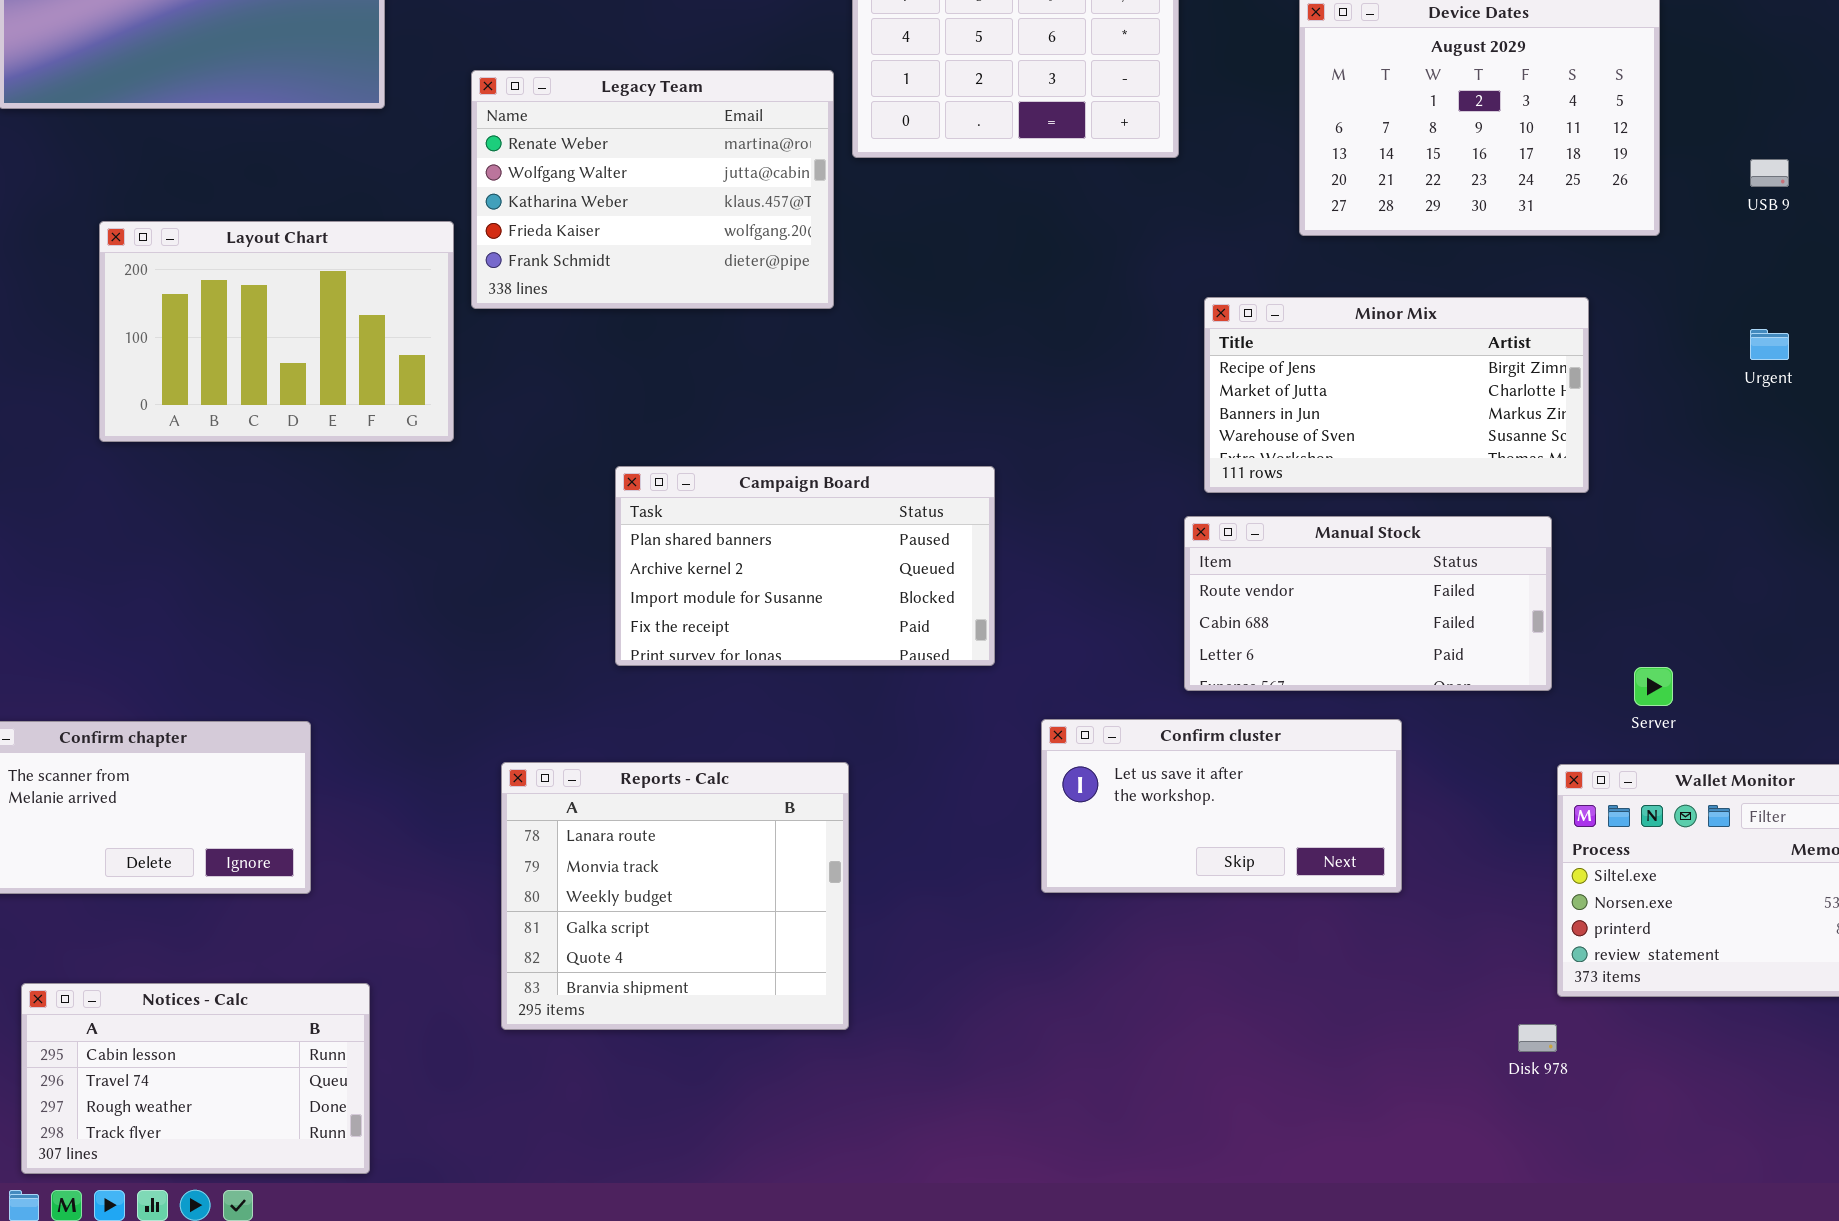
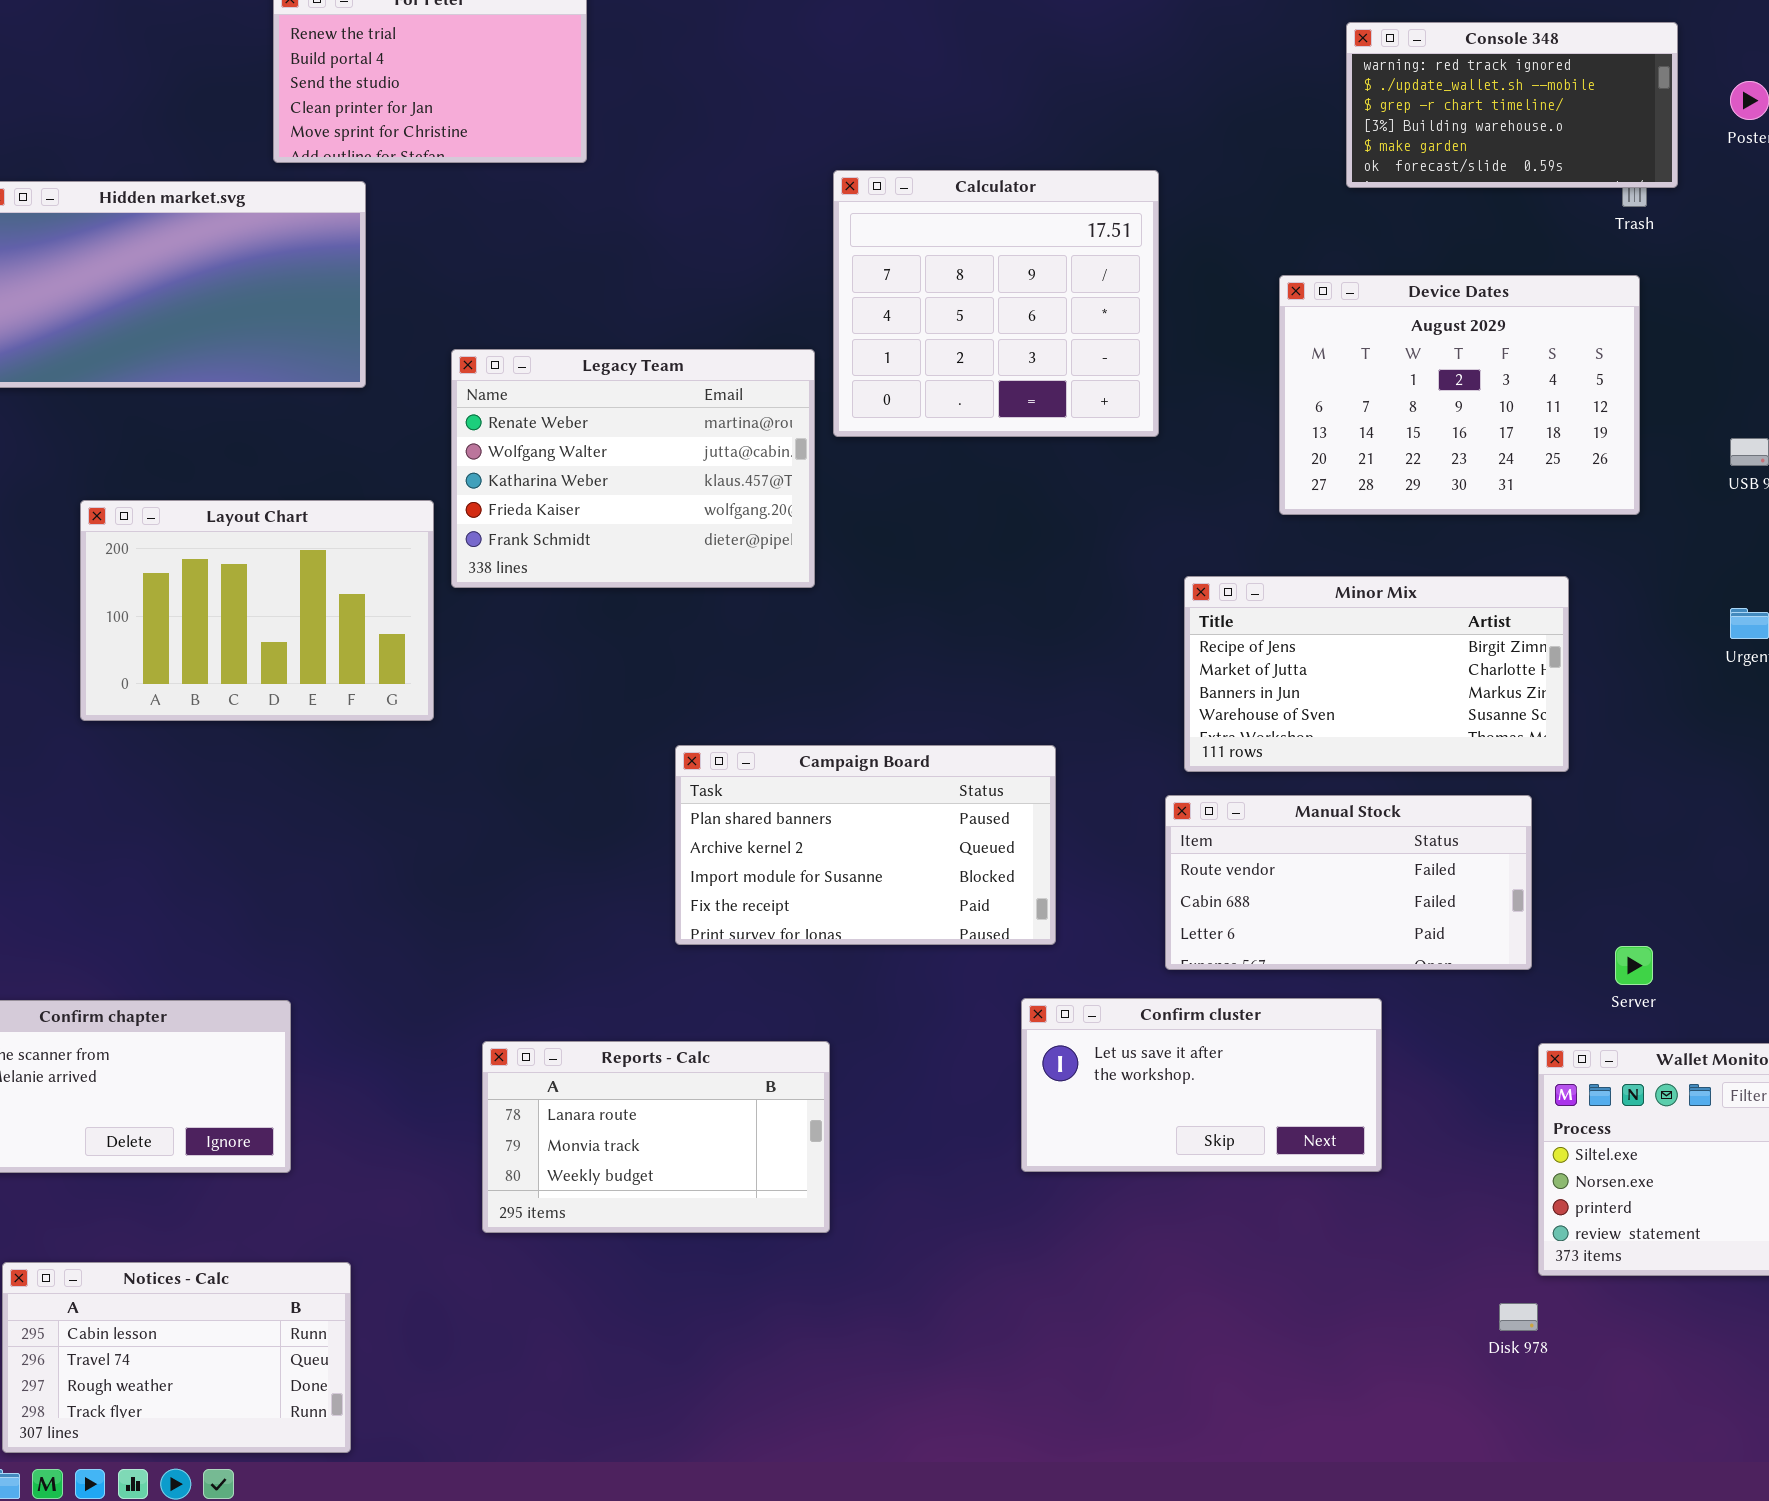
Campaign Board: [615,466,995,666] -> [675,745,1056,945], moved
Reports - Calc: [501,762,849,1030] -> [482,1041,830,1233], resized

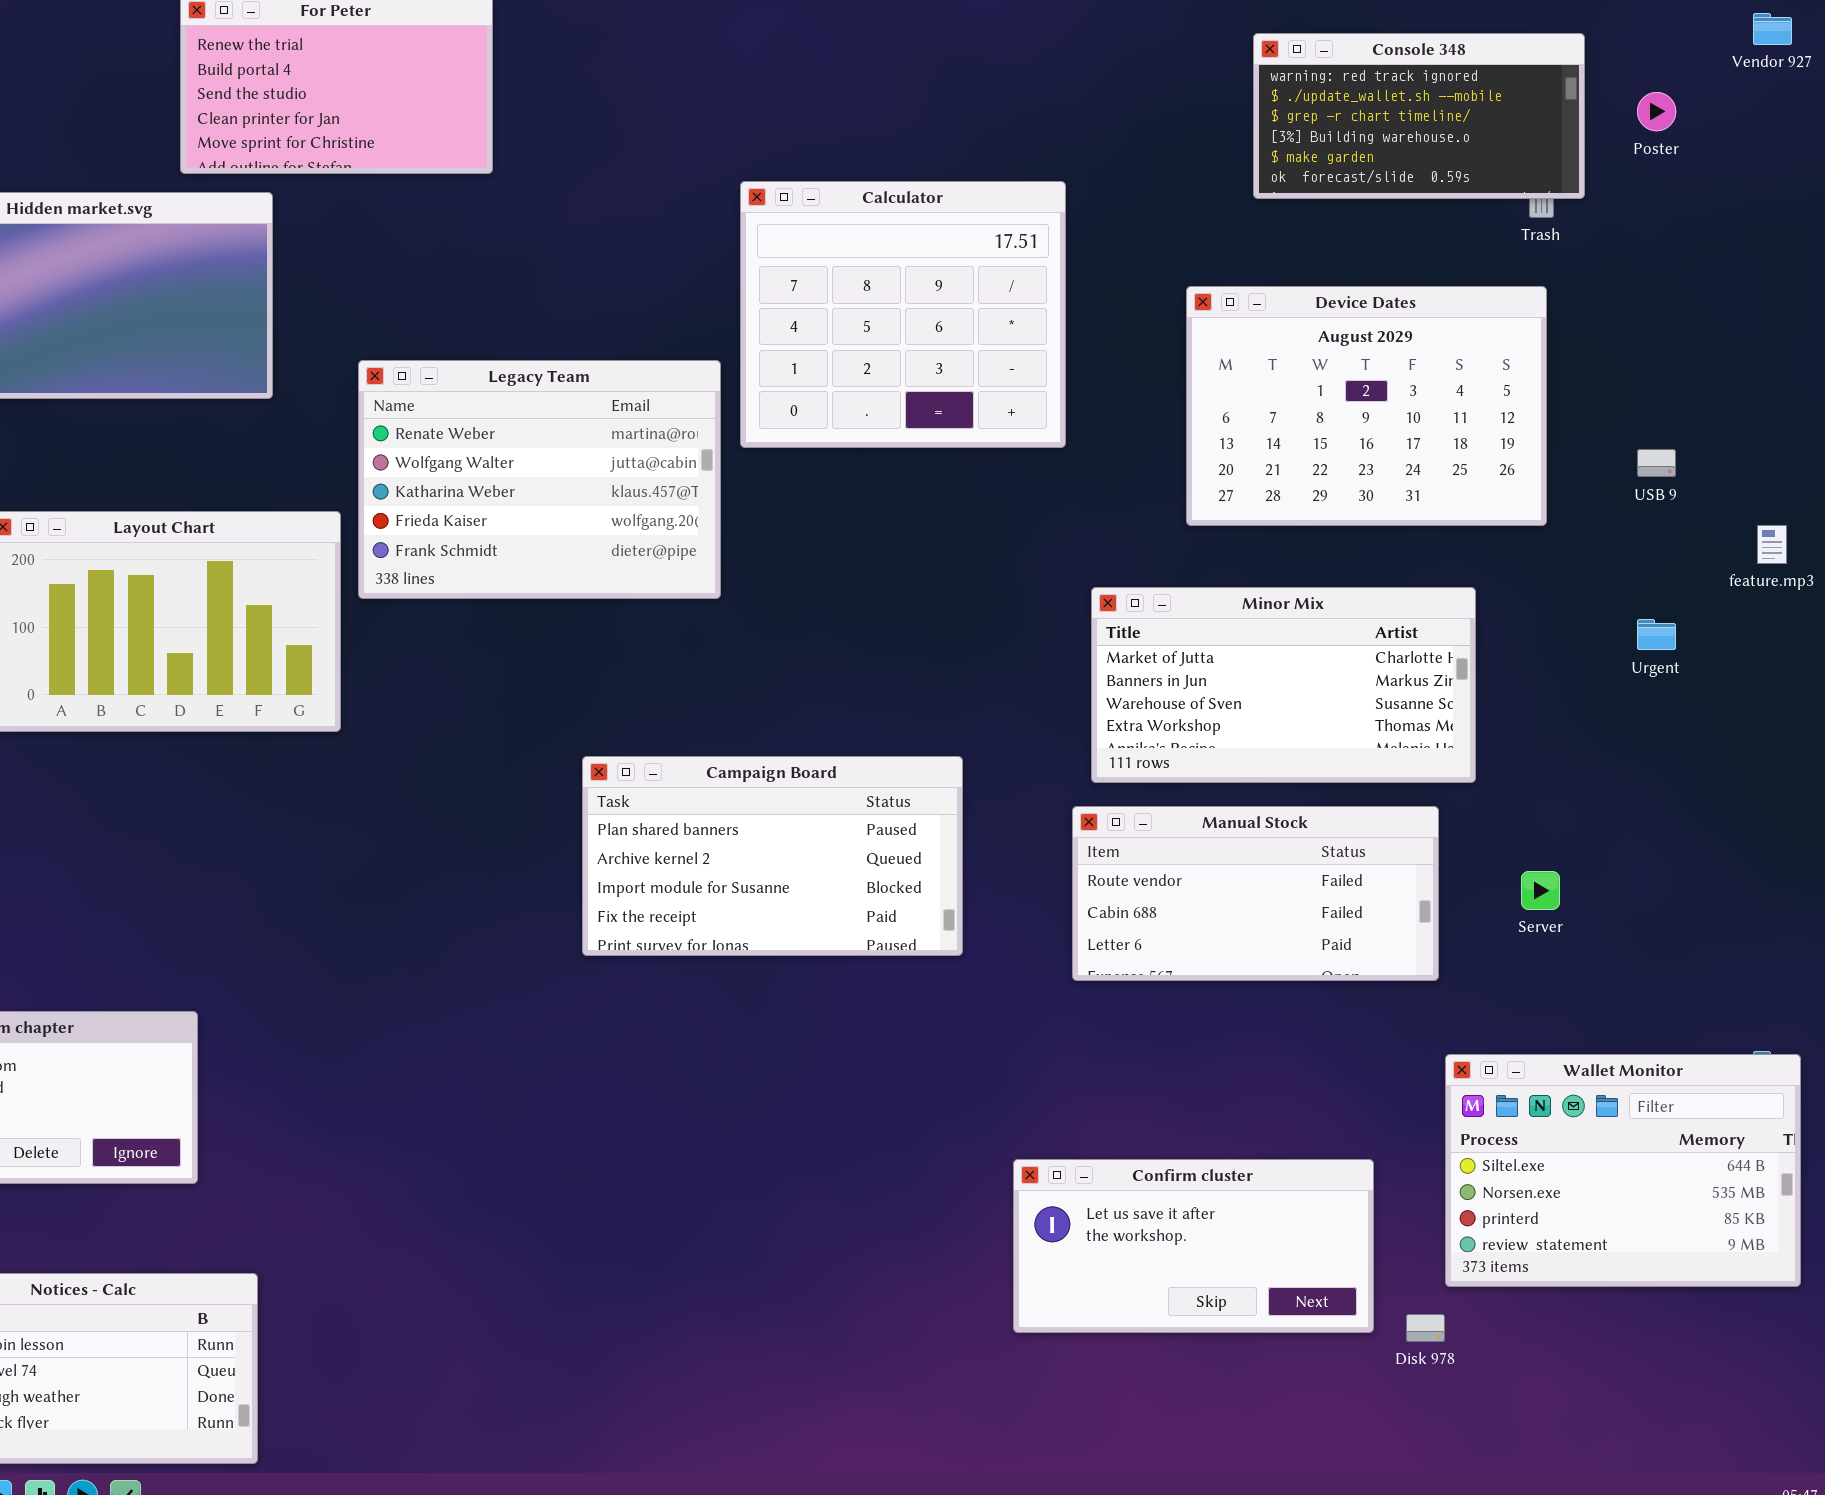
Minor Mix: [1184,576,1569,772] -> [1091,587,1476,783], scrolled down 1 row
Server: [1615,946,1653,985] -> [1521,871,1560,910], moved
Confirm cluster: [1021,998,1382,1172] -> [1013,1159,1374,1333], moved
Reports - Calc: [482,1041,830,1233] -> none, closed

